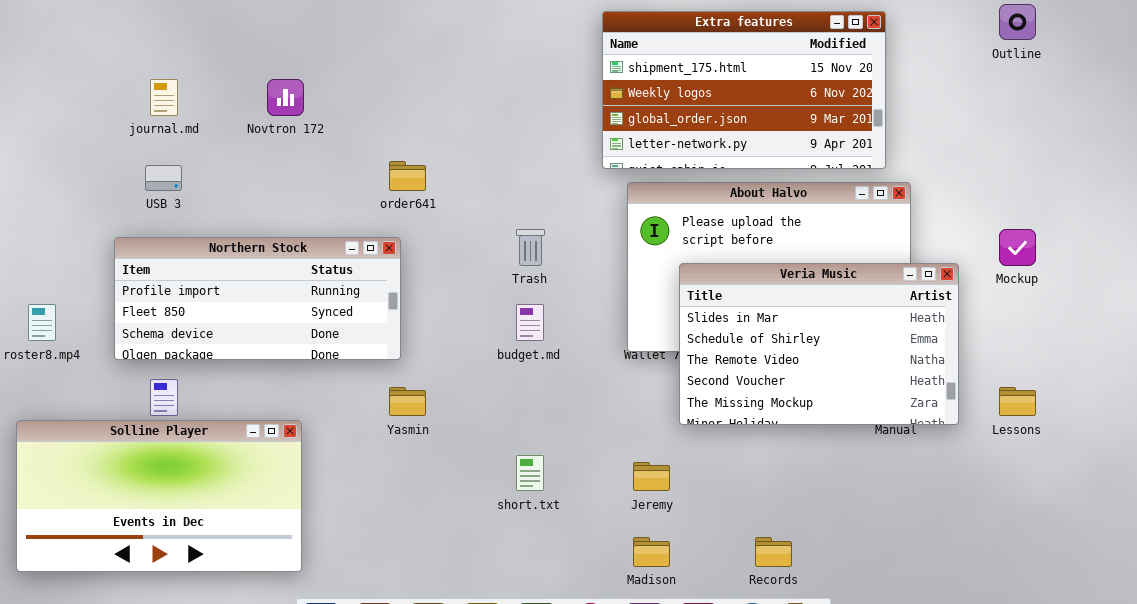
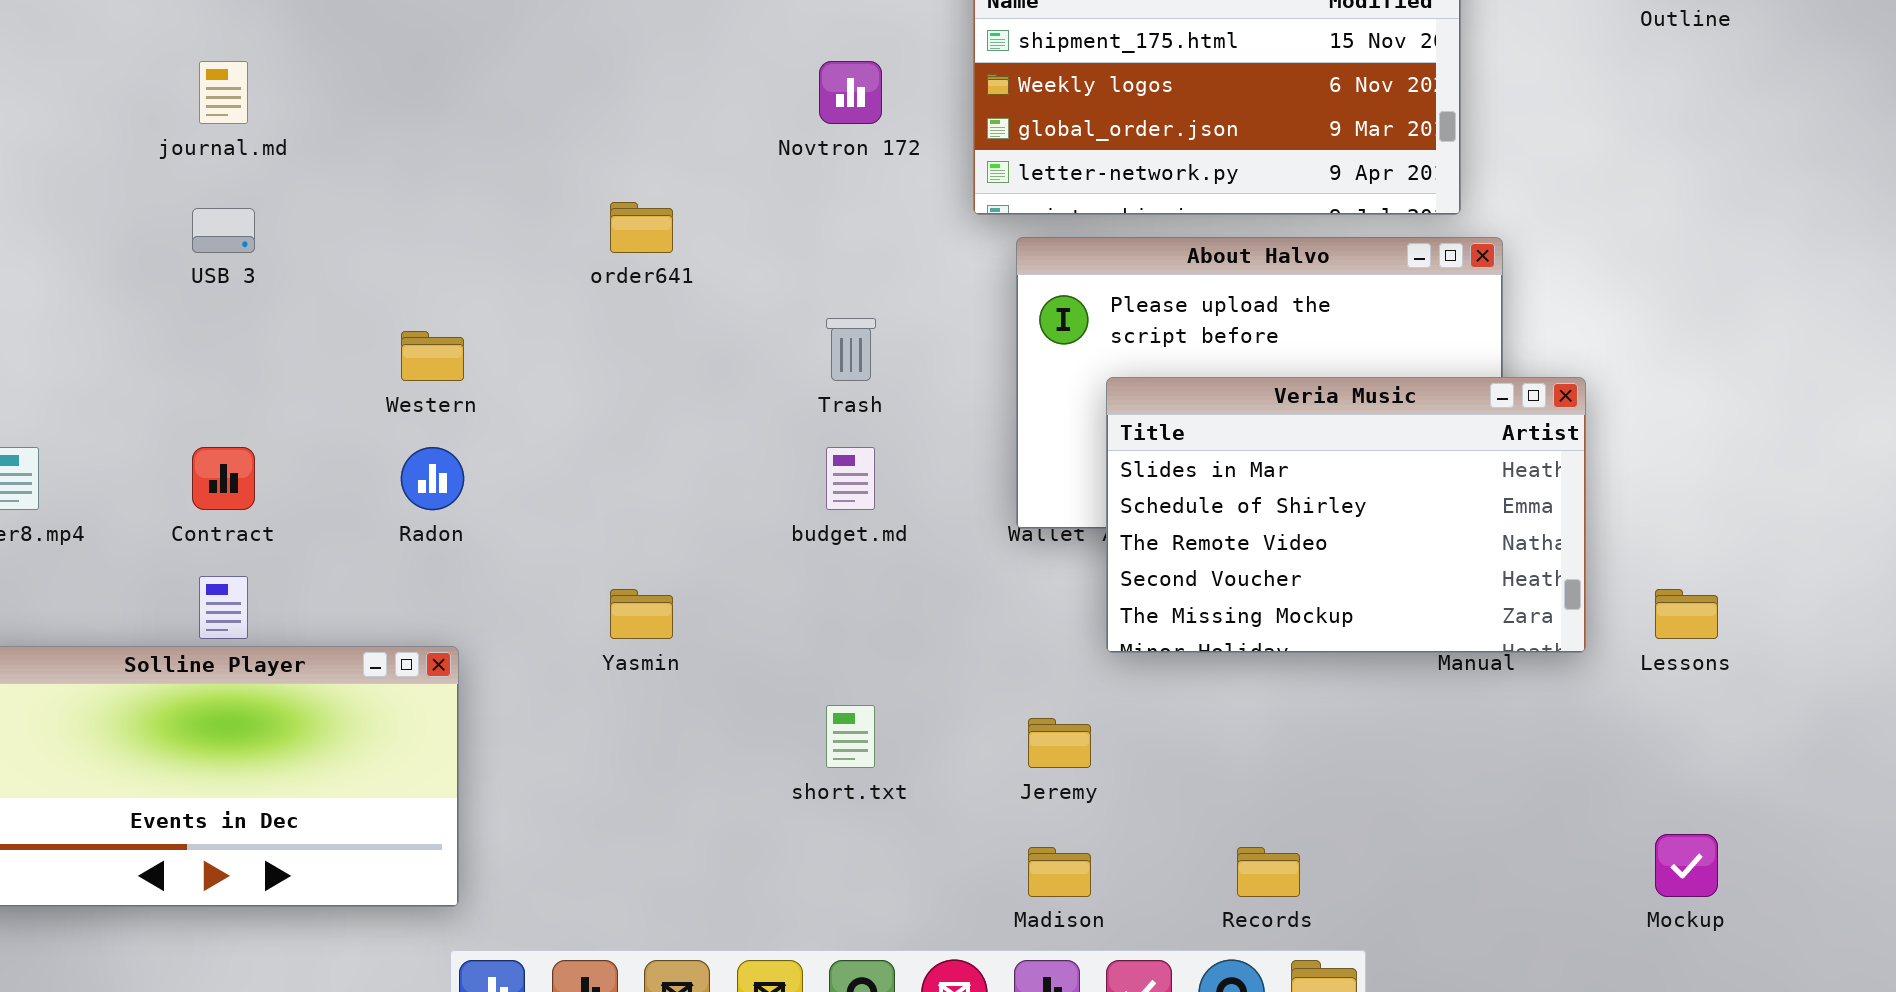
Novtron 172: [267,79,304,116] -> [819,61,882,124], moved
Mockup: [999,229,1036,266] -> [1655,834,1718,897], moved
Northern Stock: [114,237,401,360] -> none, closed

